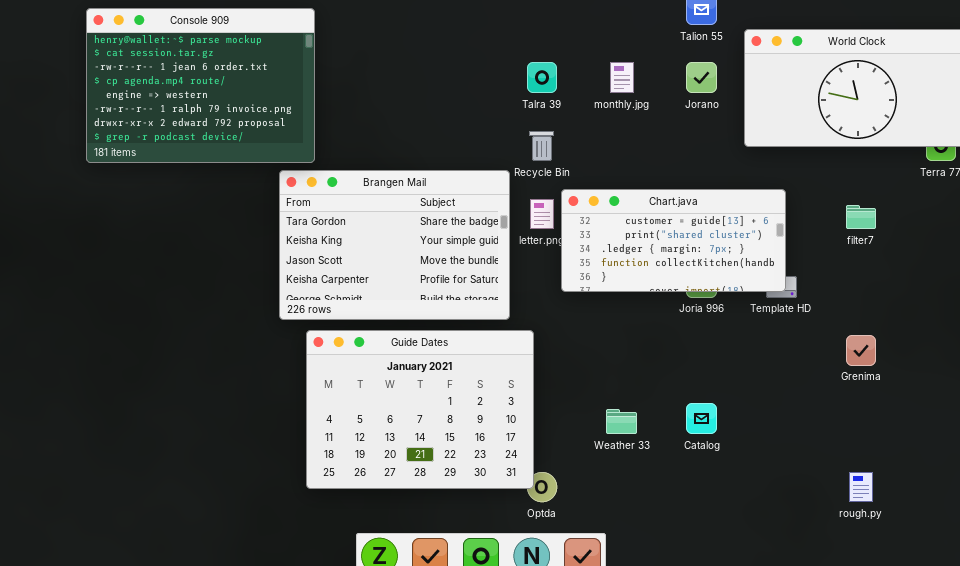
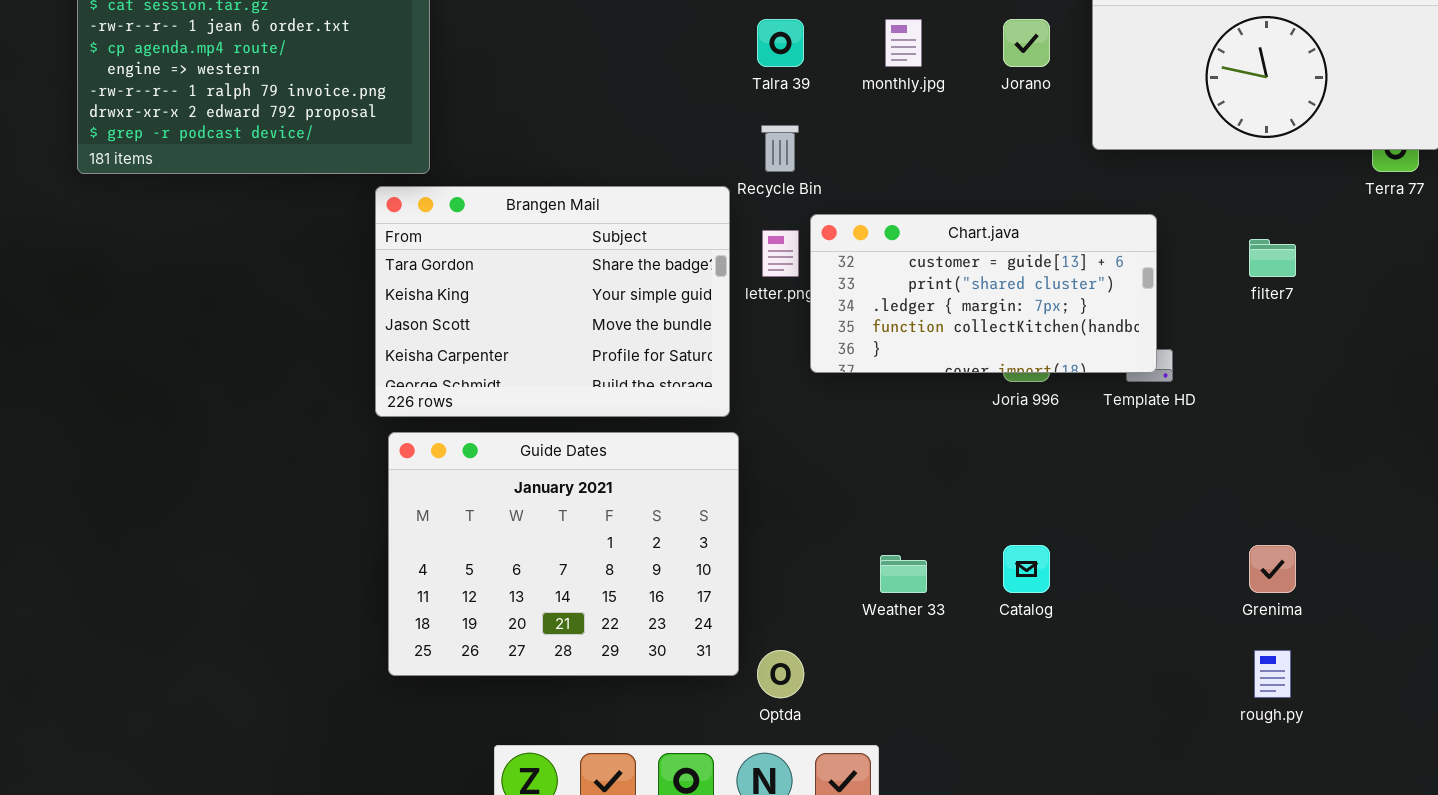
Guide Dates: [306,330,534,489] -> [388,432,739,676], moved
Grenima: [846,335,876,366] -> [1249,545,1296,593], moved

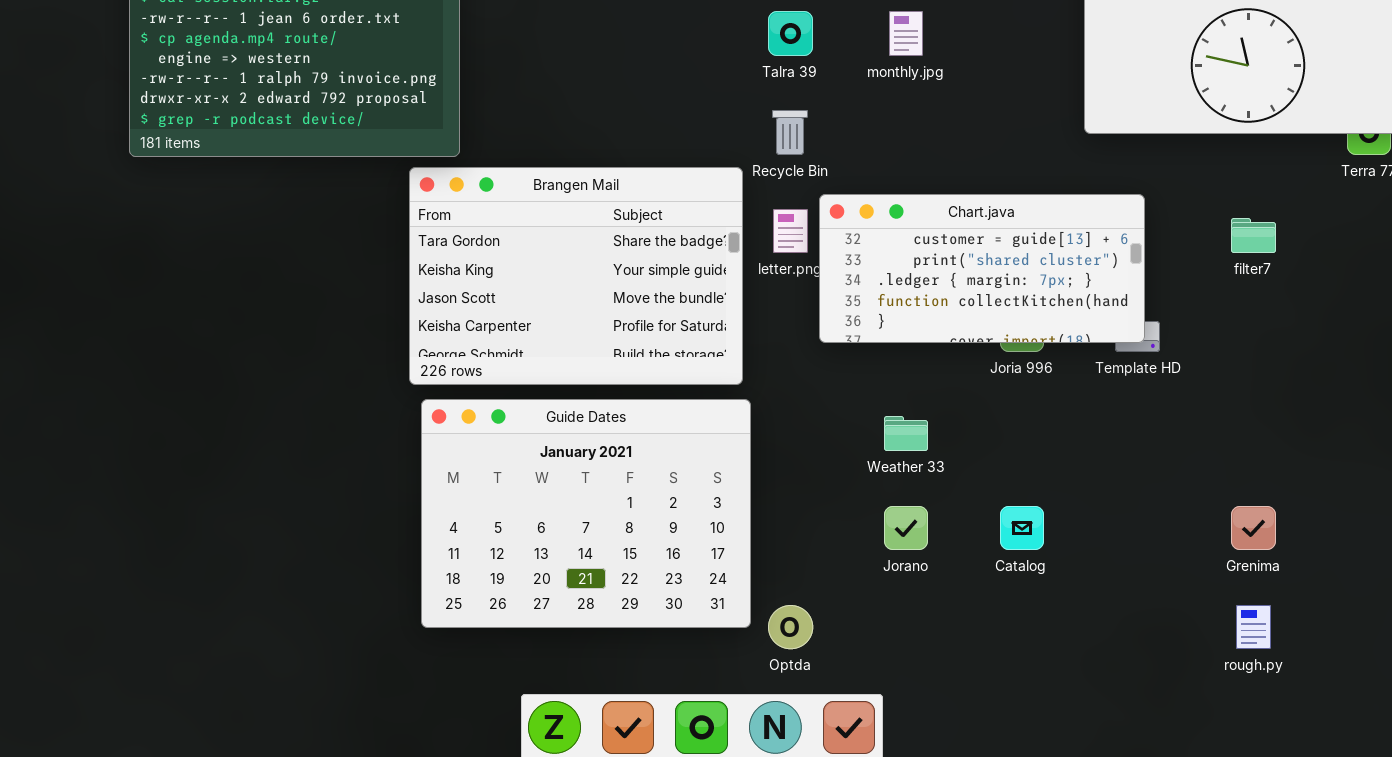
Jorano: [1003,19,1050,67] -> [884,506,928,550], moved
Weather 33: [880,555,927,593] -> [884,416,928,451], moved

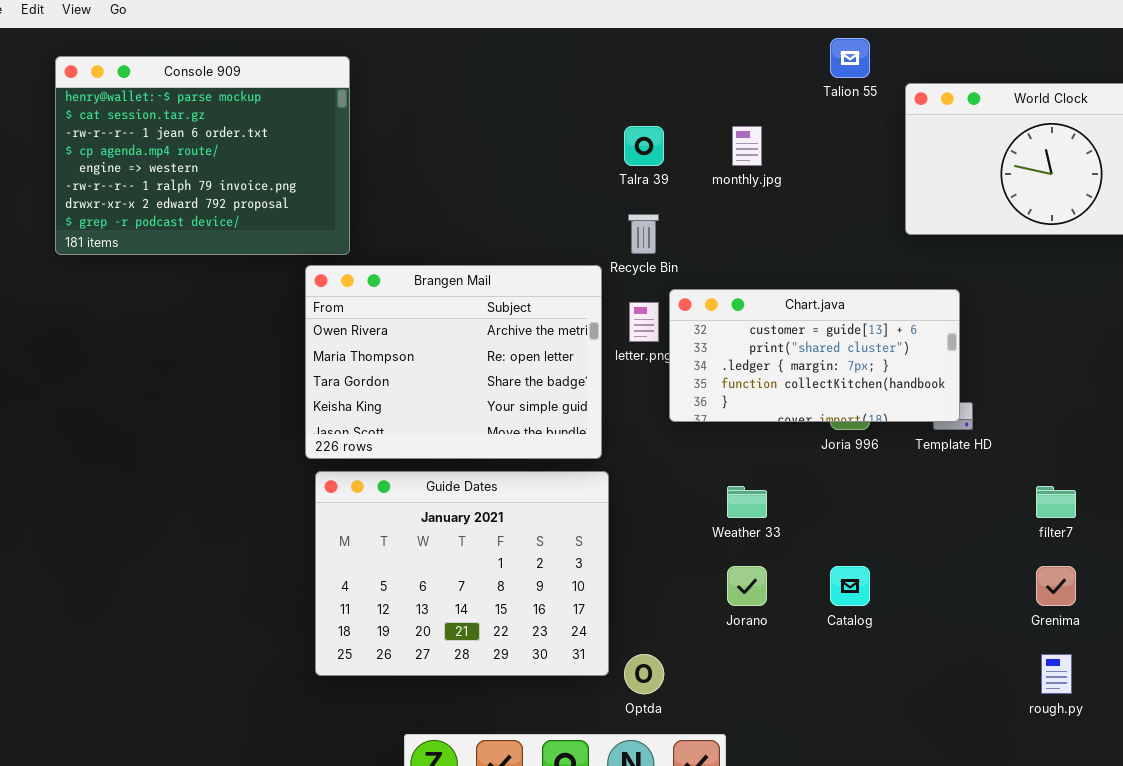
Brangen Mail: [409,167,743,385] -> [305,265,602,459], scrolled up 2 rows
filter7: [1231,218,1276,253] -> [1036,486,1076,518], moved

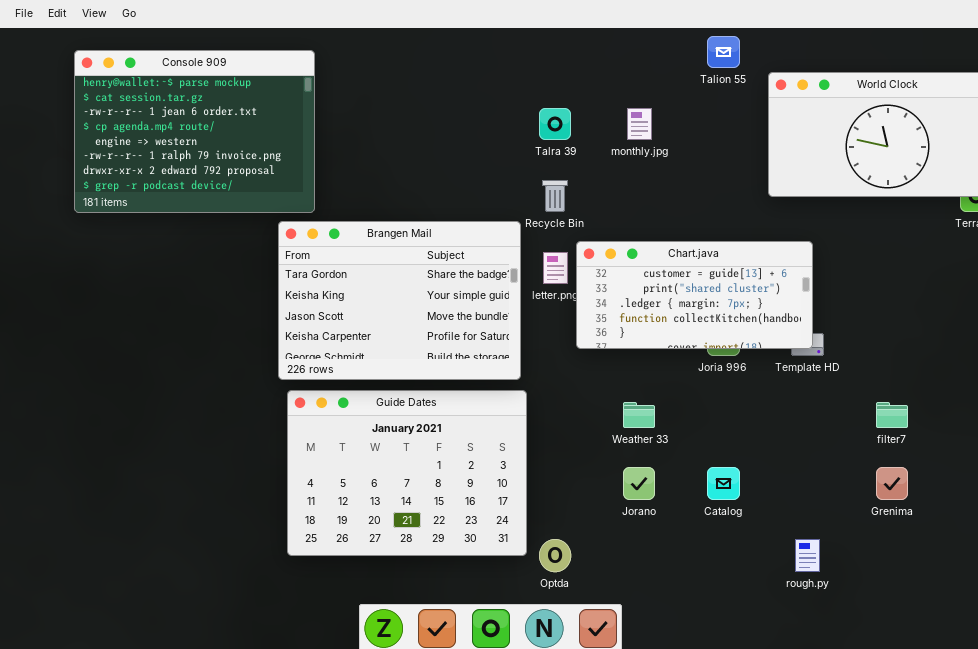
Brangen Mail: [305,265,602,459] -> [278,221,521,380], scrolled down 2 rows
rough.py: [1041,654,1072,694] -> [795,539,820,572], moved

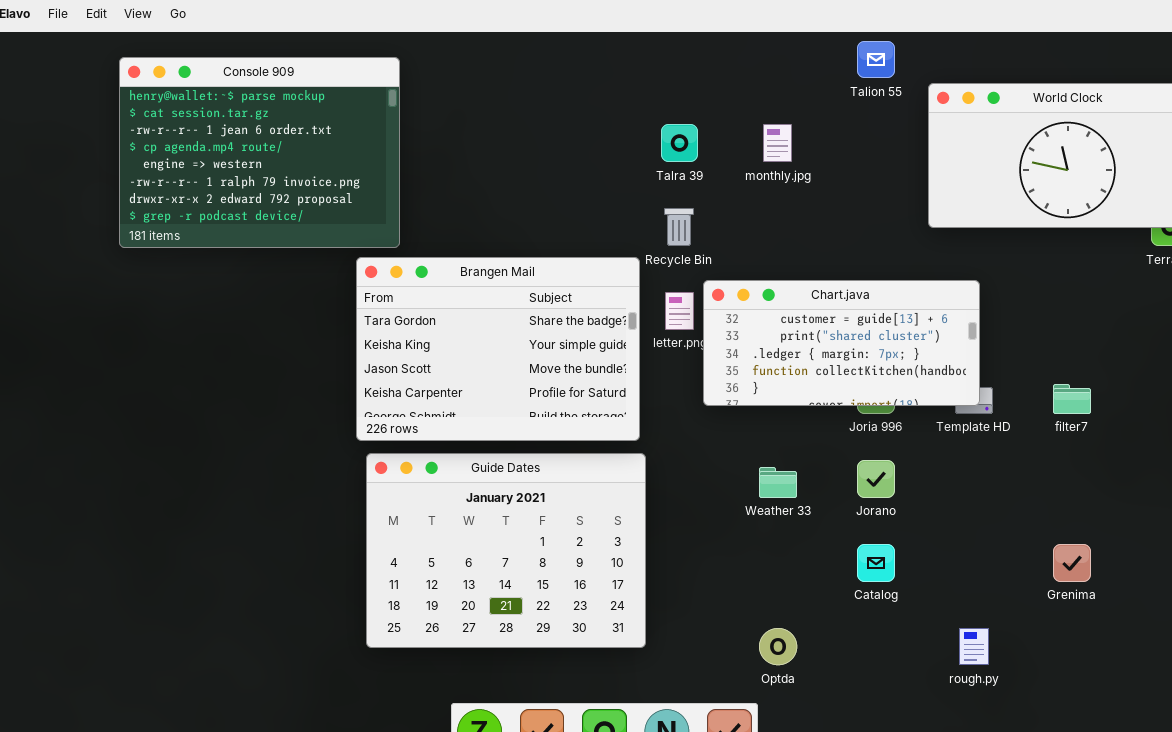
filter7: [876,402,908,428] -> [1053,384,1091,414], moved
Jorano: [623,467,655,500] -> [857,460,895,498], moved
Optda: [539,539,571,572] -> [759,628,797,665], moved

